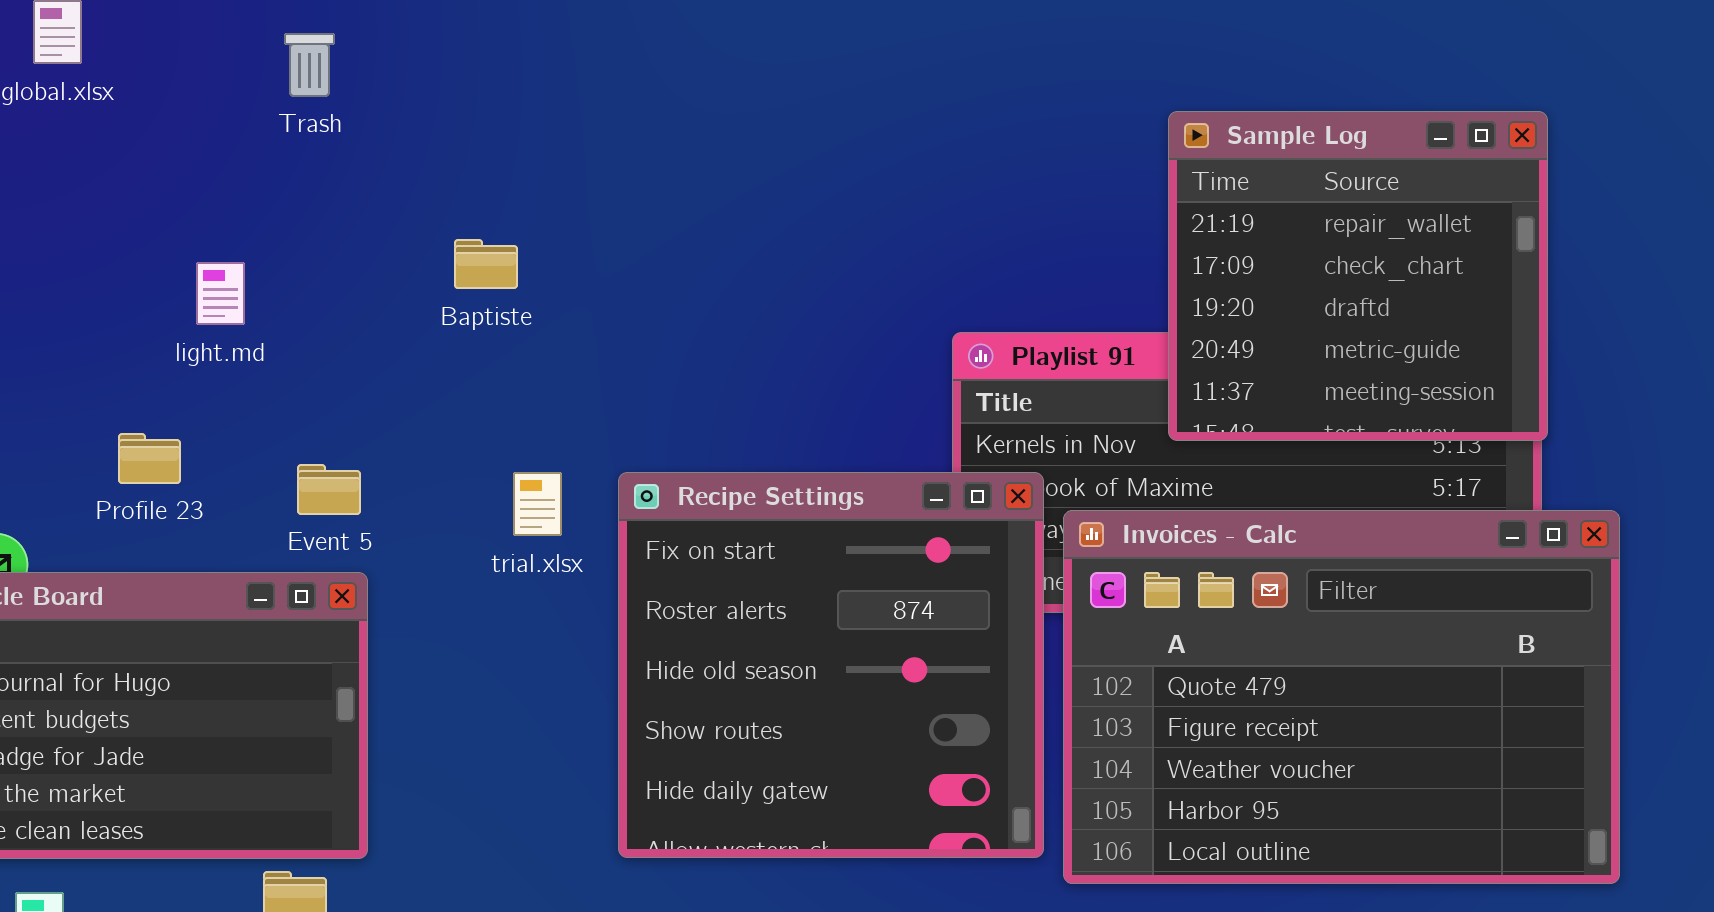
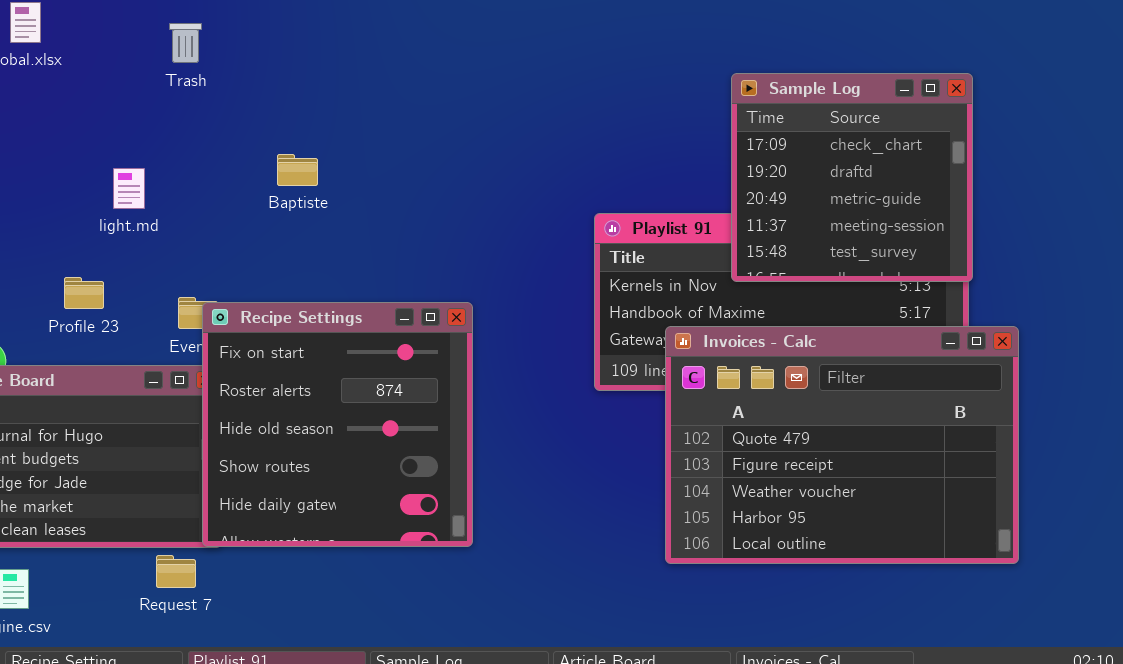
Sample Log: [1168,111,1548,441] -> [731,73,973,282], scrolled down 1 row
Recipe Settings: [618,472,1044,858] -> [202,302,473,547], moved

